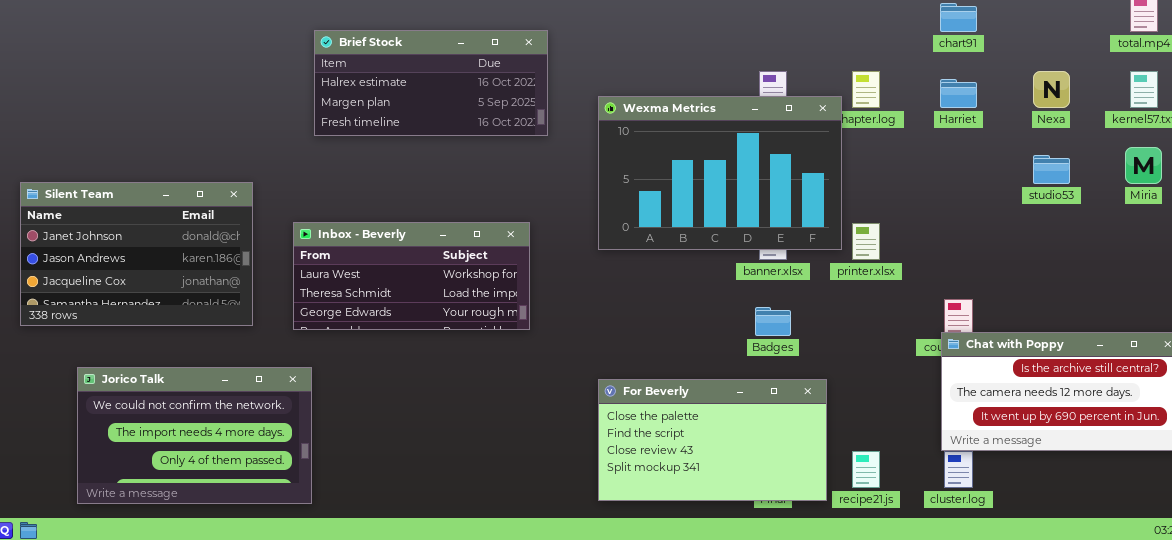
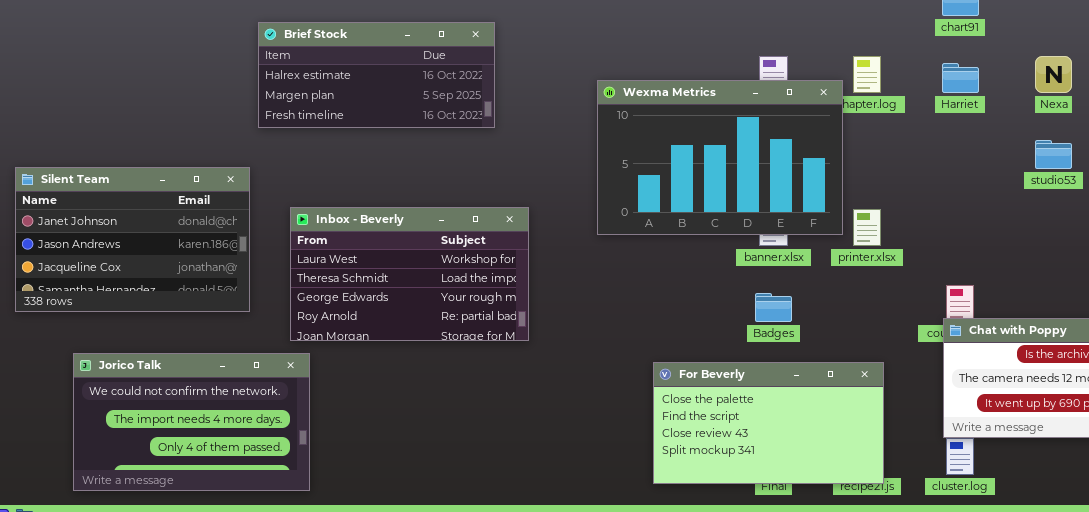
Brief Stock: [314,30,548,136] -> [258,22,495,128], moved
Inbox - Beverly: [293,222,530,330] -> [290,207,529,341], resized
For Beverly: [598,379,827,501] -> [653,362,884,484], moved

